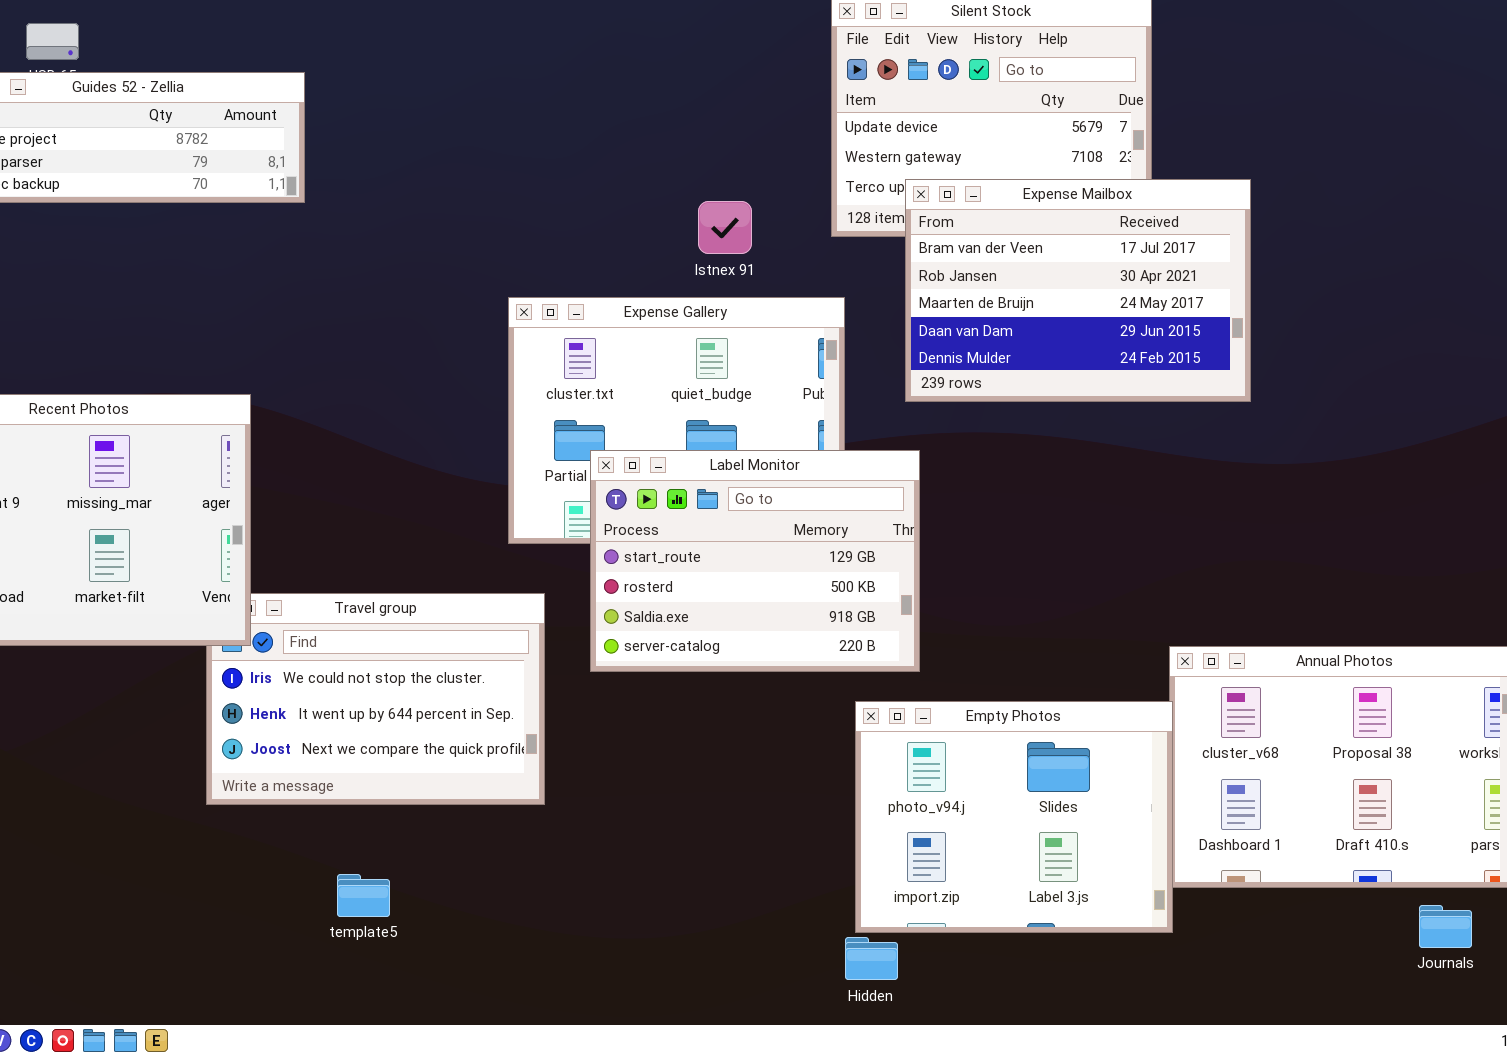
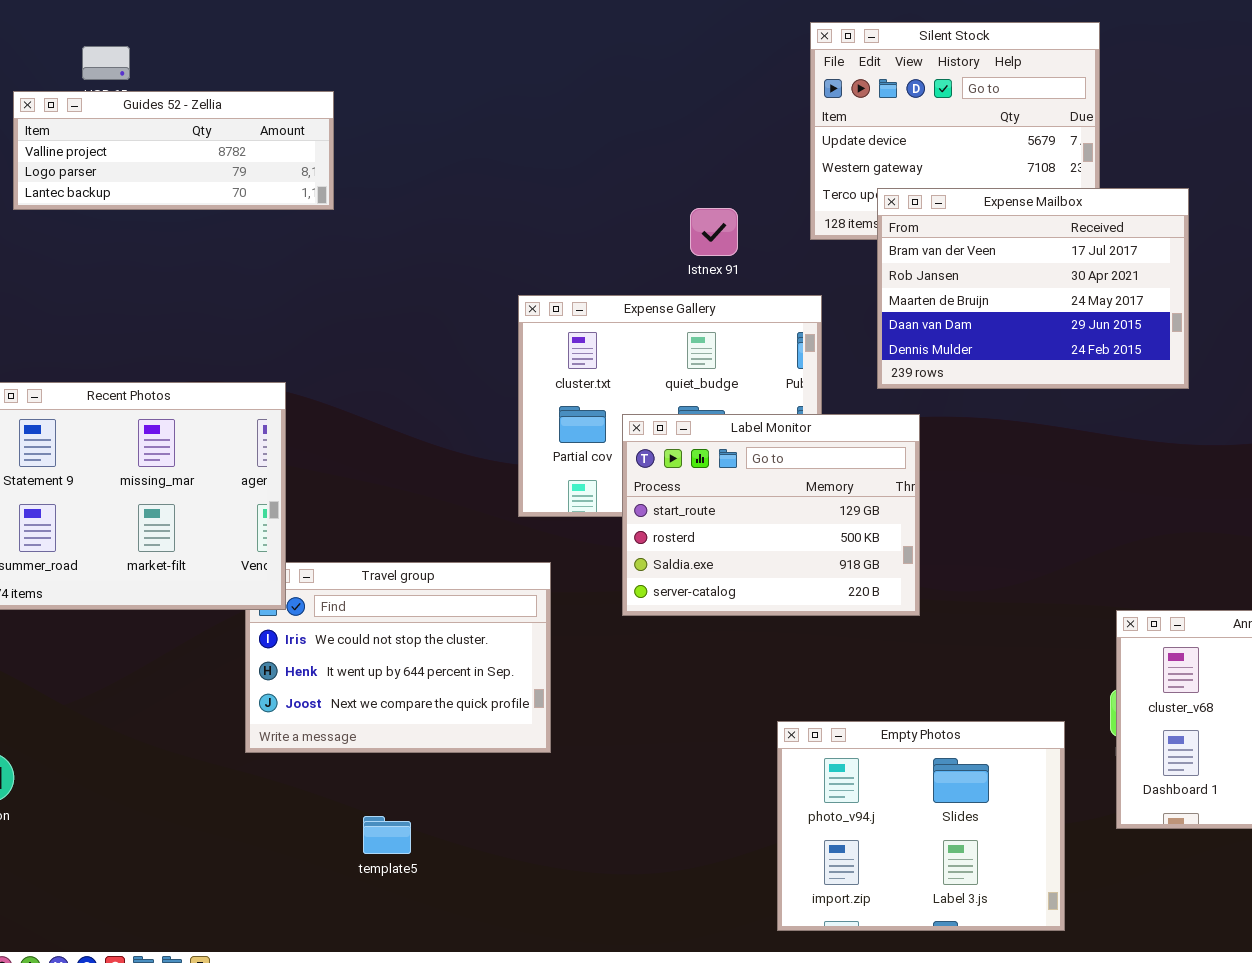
Label Monitor: [590,450,920,672] -> [622,414,920,616], moved
Empty Photos: [855,701,1173,933] -> [777,721,1065,931], moved

